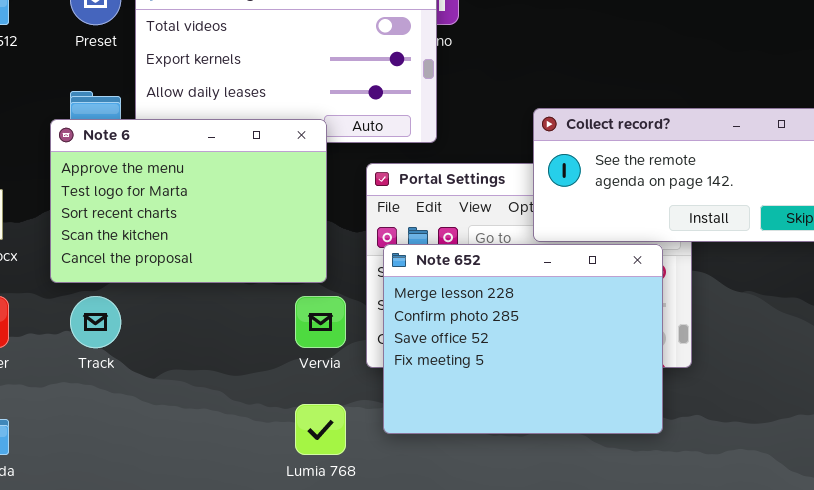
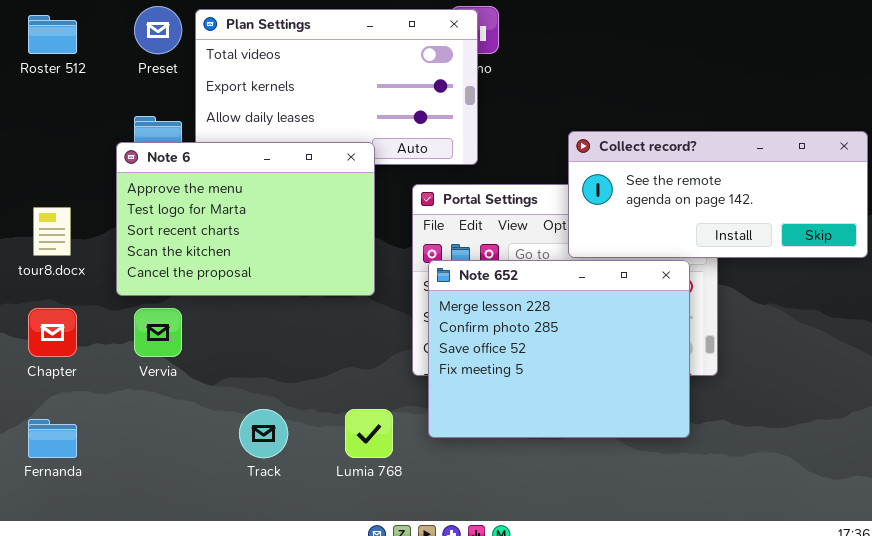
Track: [70,296,121,348] -> [239,409,288,458], moved
Vervia: [295,296,346,348] -> [134,308,182,357], moved

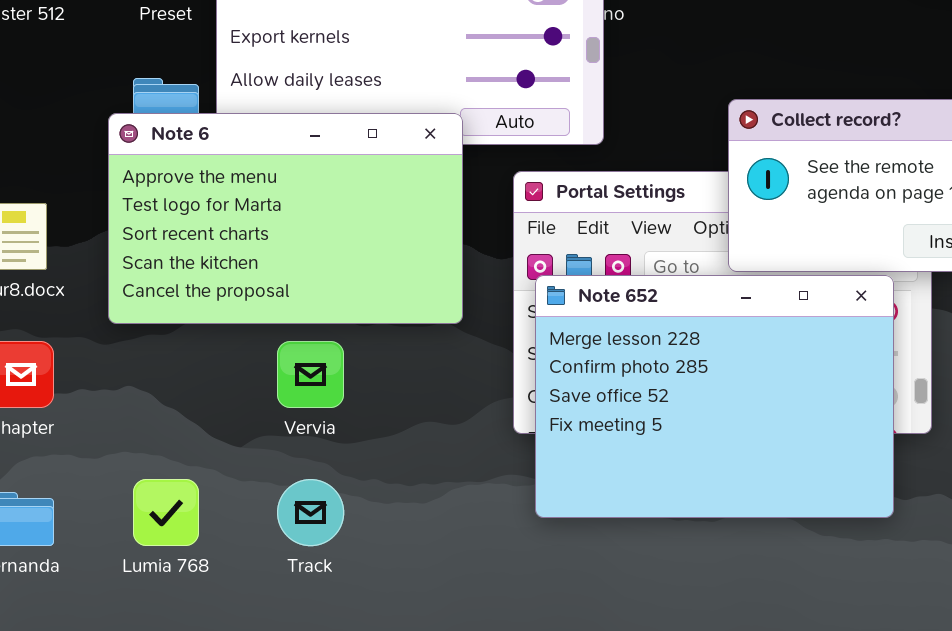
Vervia: [134,308,182,357] -> [277,341,344,408], moved
Lumia 768: [345,409,393,458] -> [133,479,199,546], moved

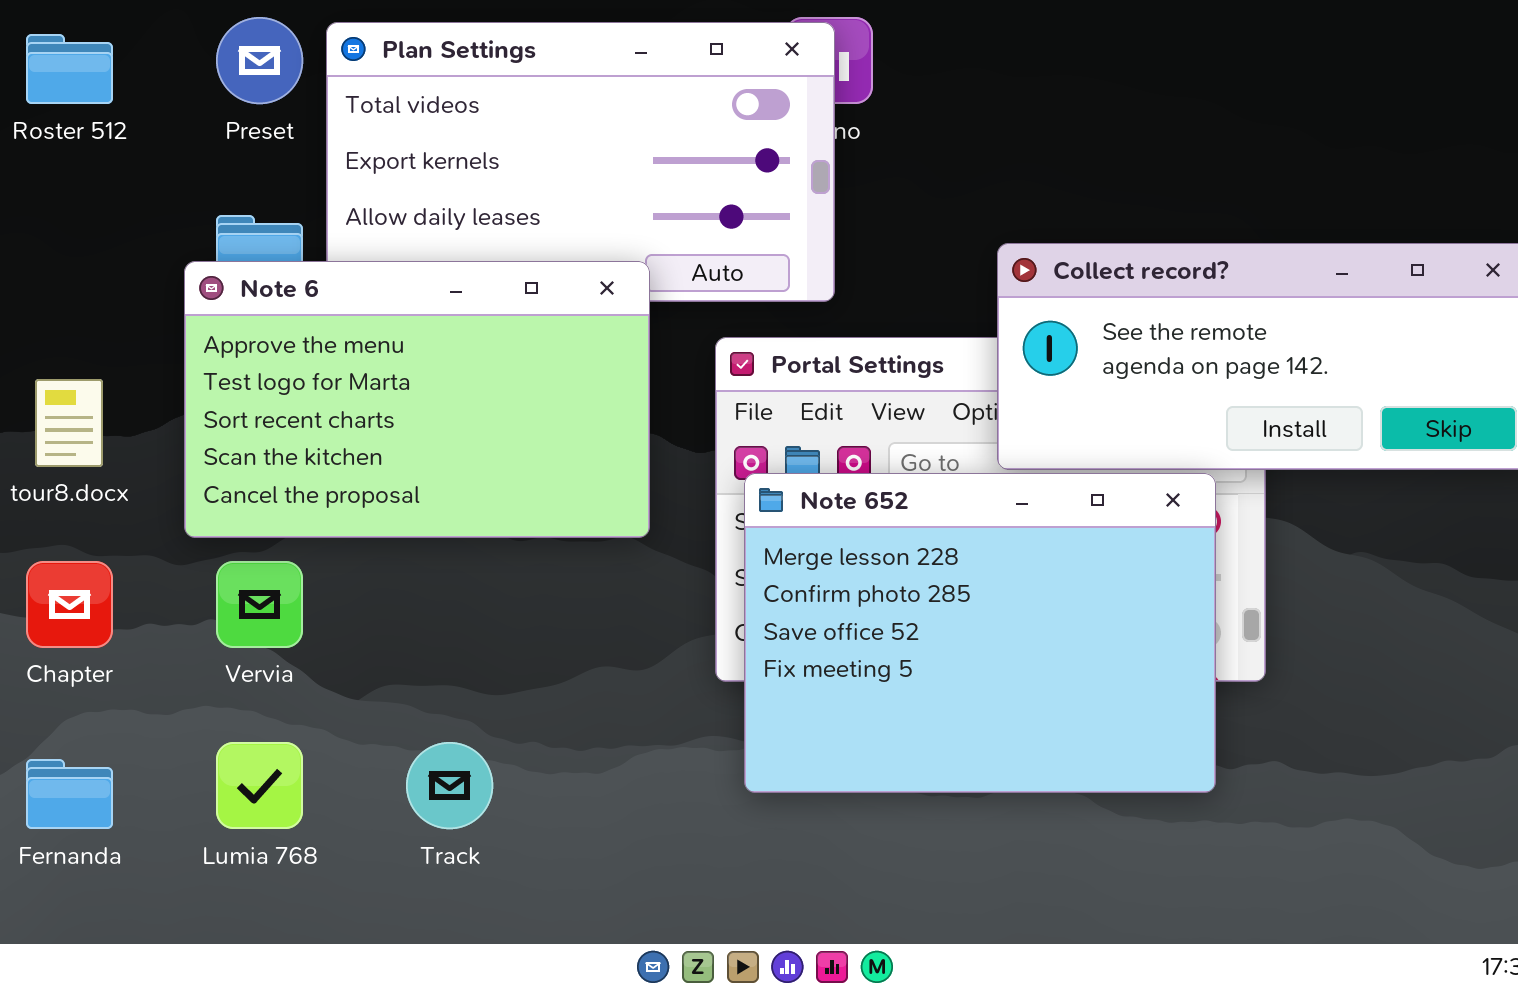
Vervia: [277,341,344,408] -> [216,561,303,648], moved

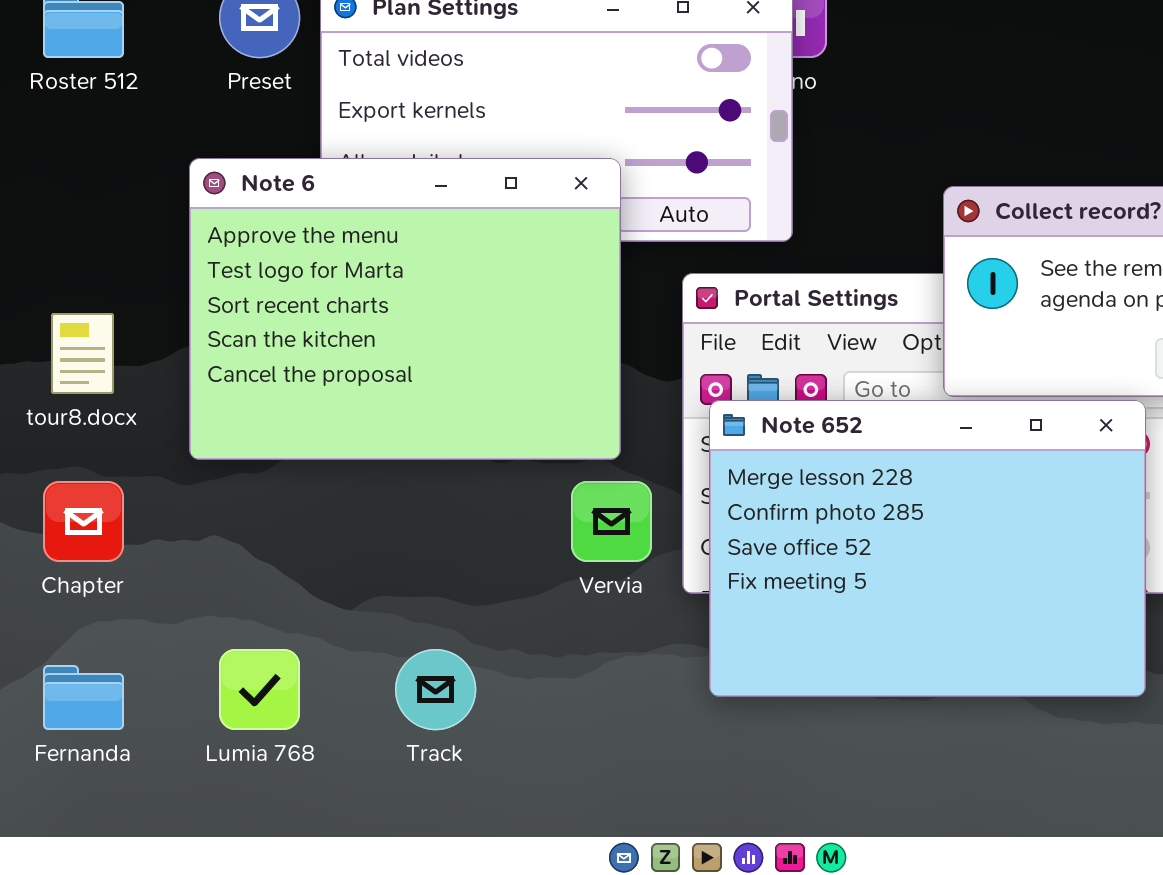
Note 6: [184,261,650,538] -> [189,158,621,460], resized
Vervia: [216,561,303,648] -> [571,481,652,562], moved

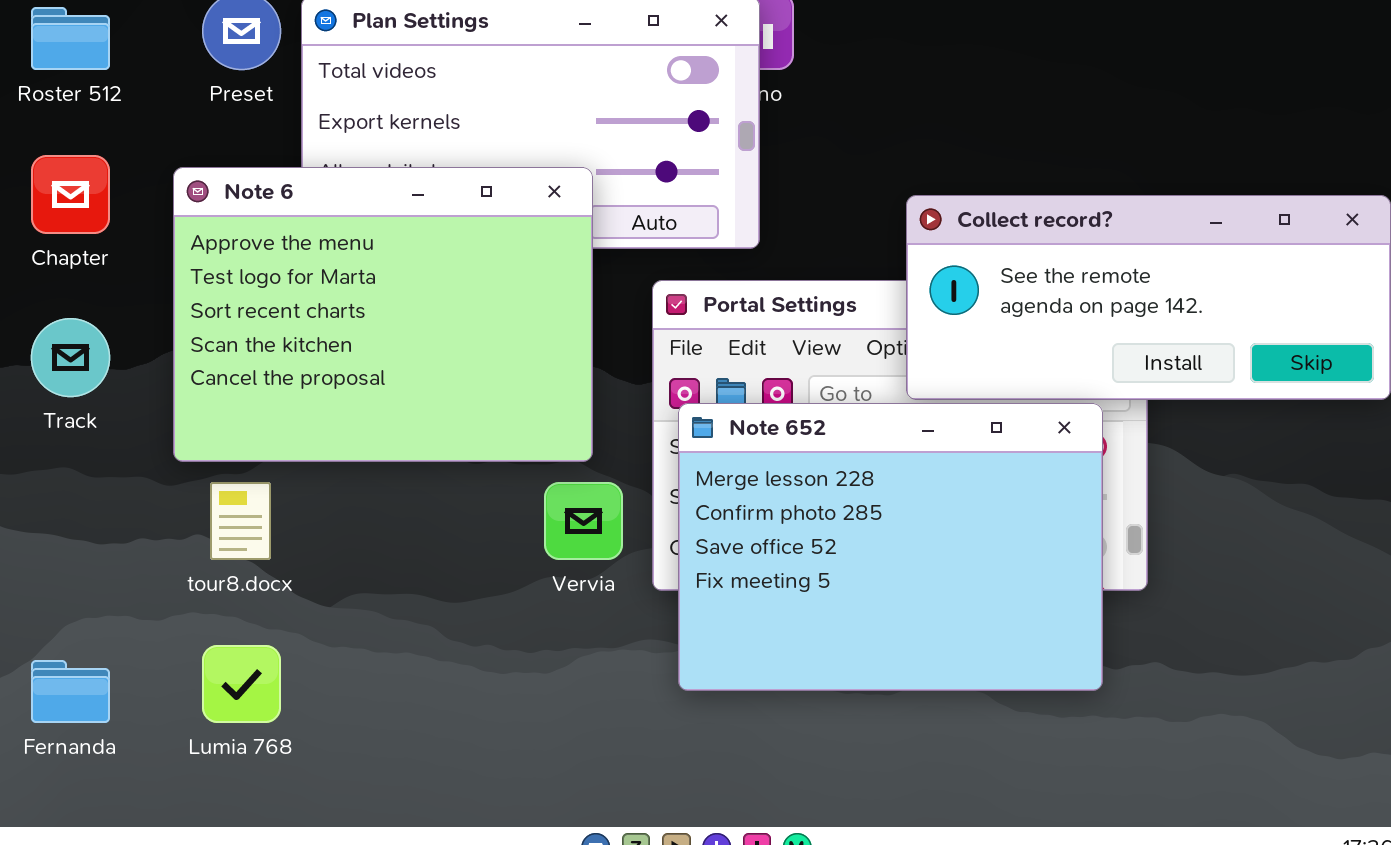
tour8.docx: [51,313,114,394] -> [210,482,271,560], moved
Chapter: [43,481,124,562] -> [31,155,110,234], moved
Track: [395,649,476,730] -> [31,318,110,397], moved

